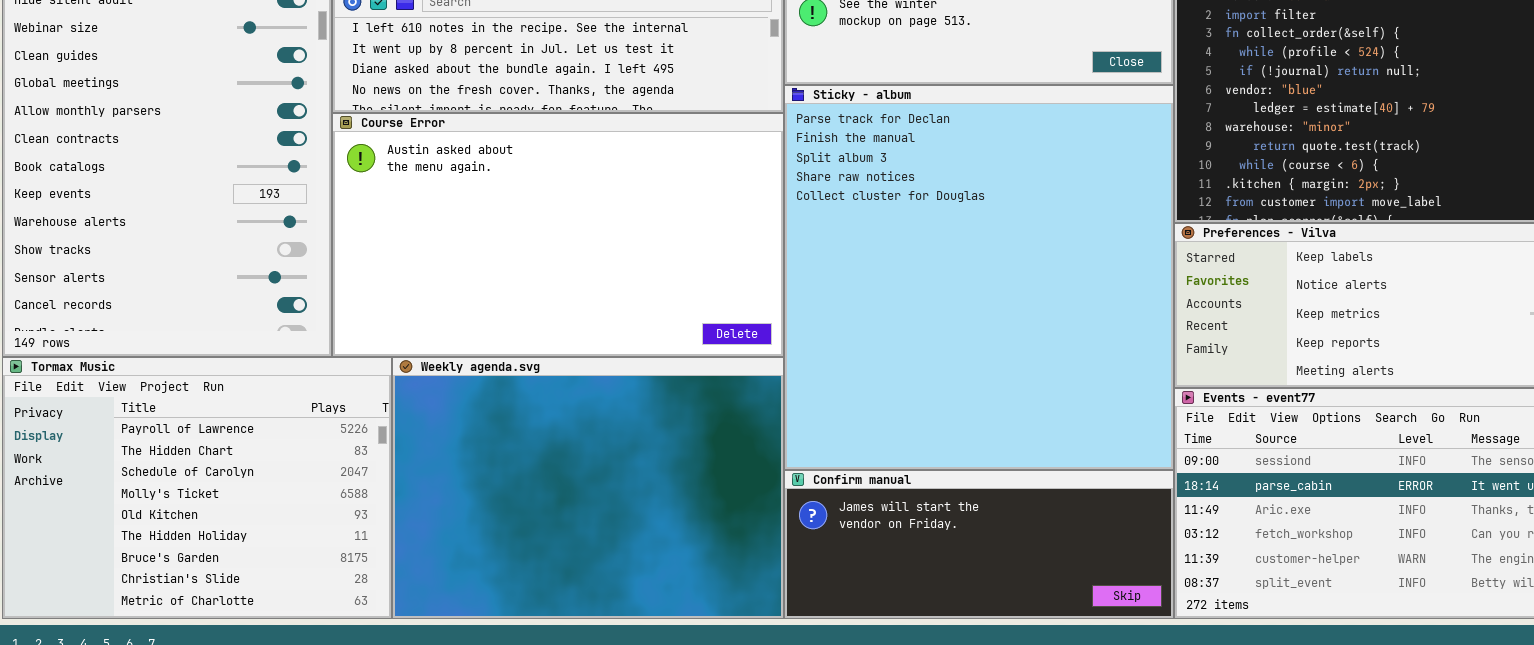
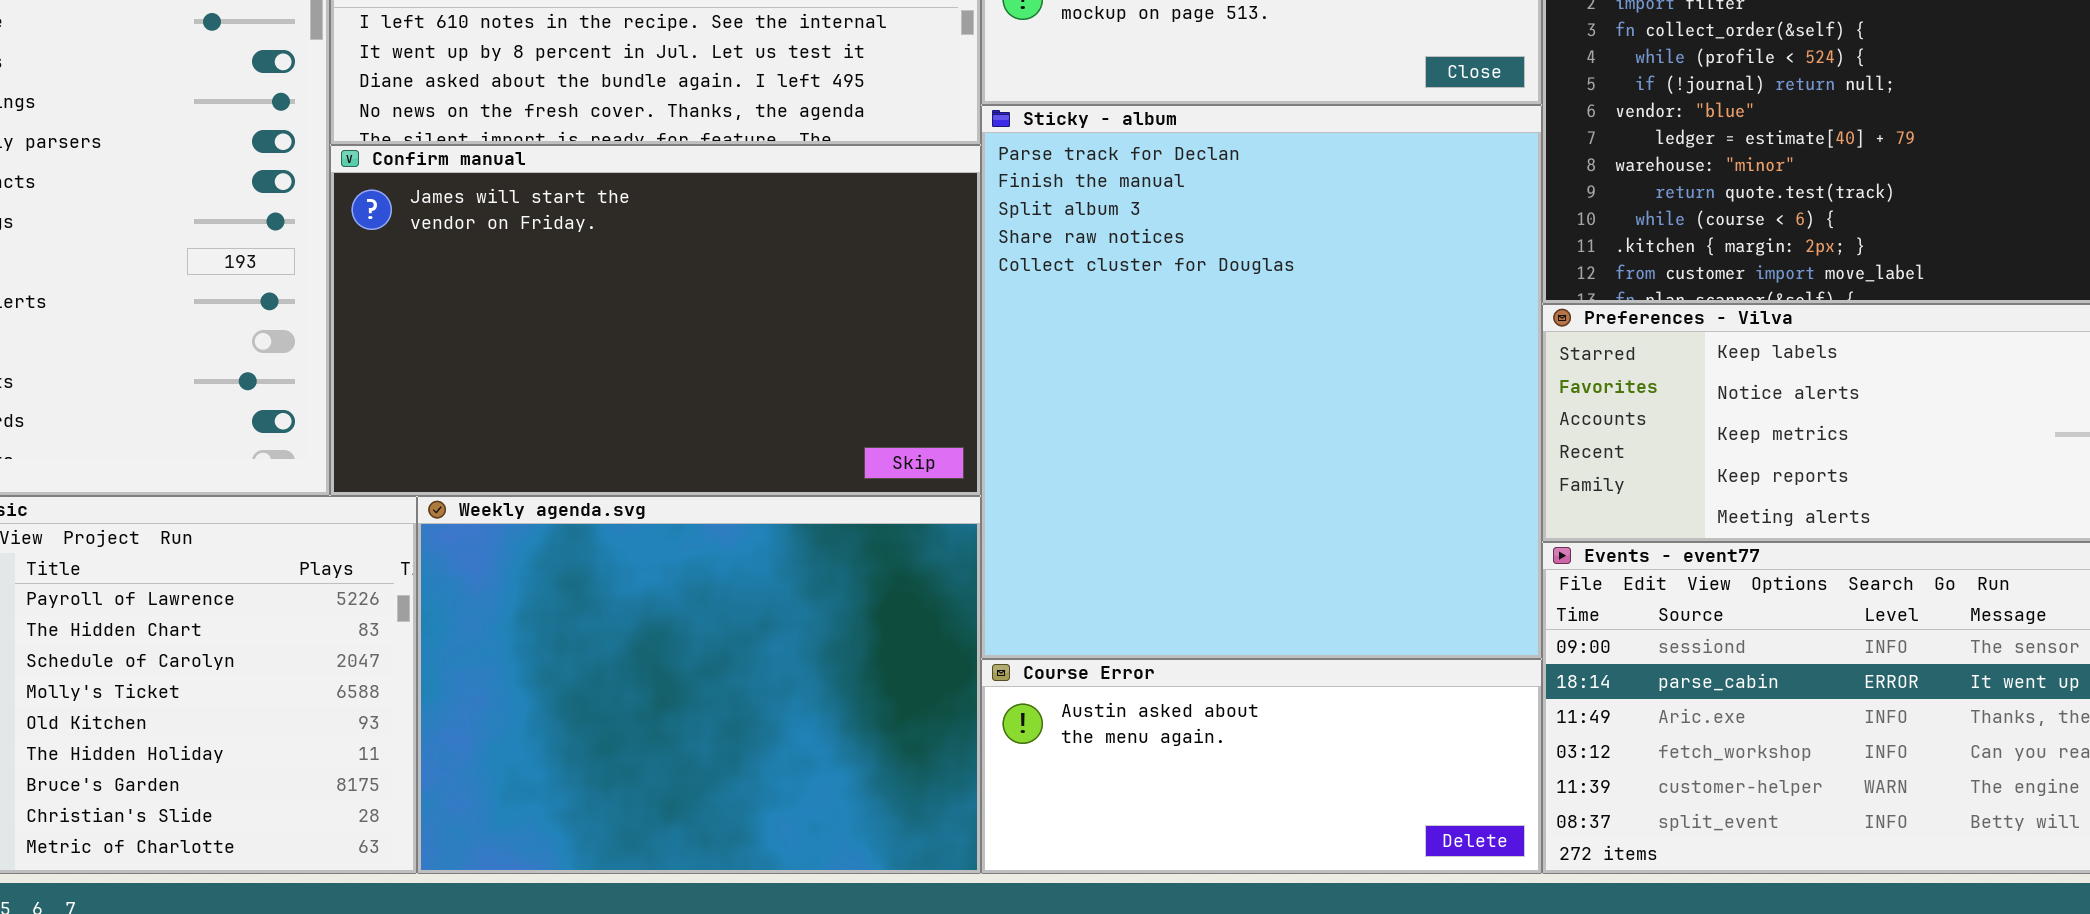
Course Error: [332,113,784,357] -> [981,659,1542,874], moved, resized
Confirm manual: [784,470,1174,619] -> [330,145,981,496], moved, resized

